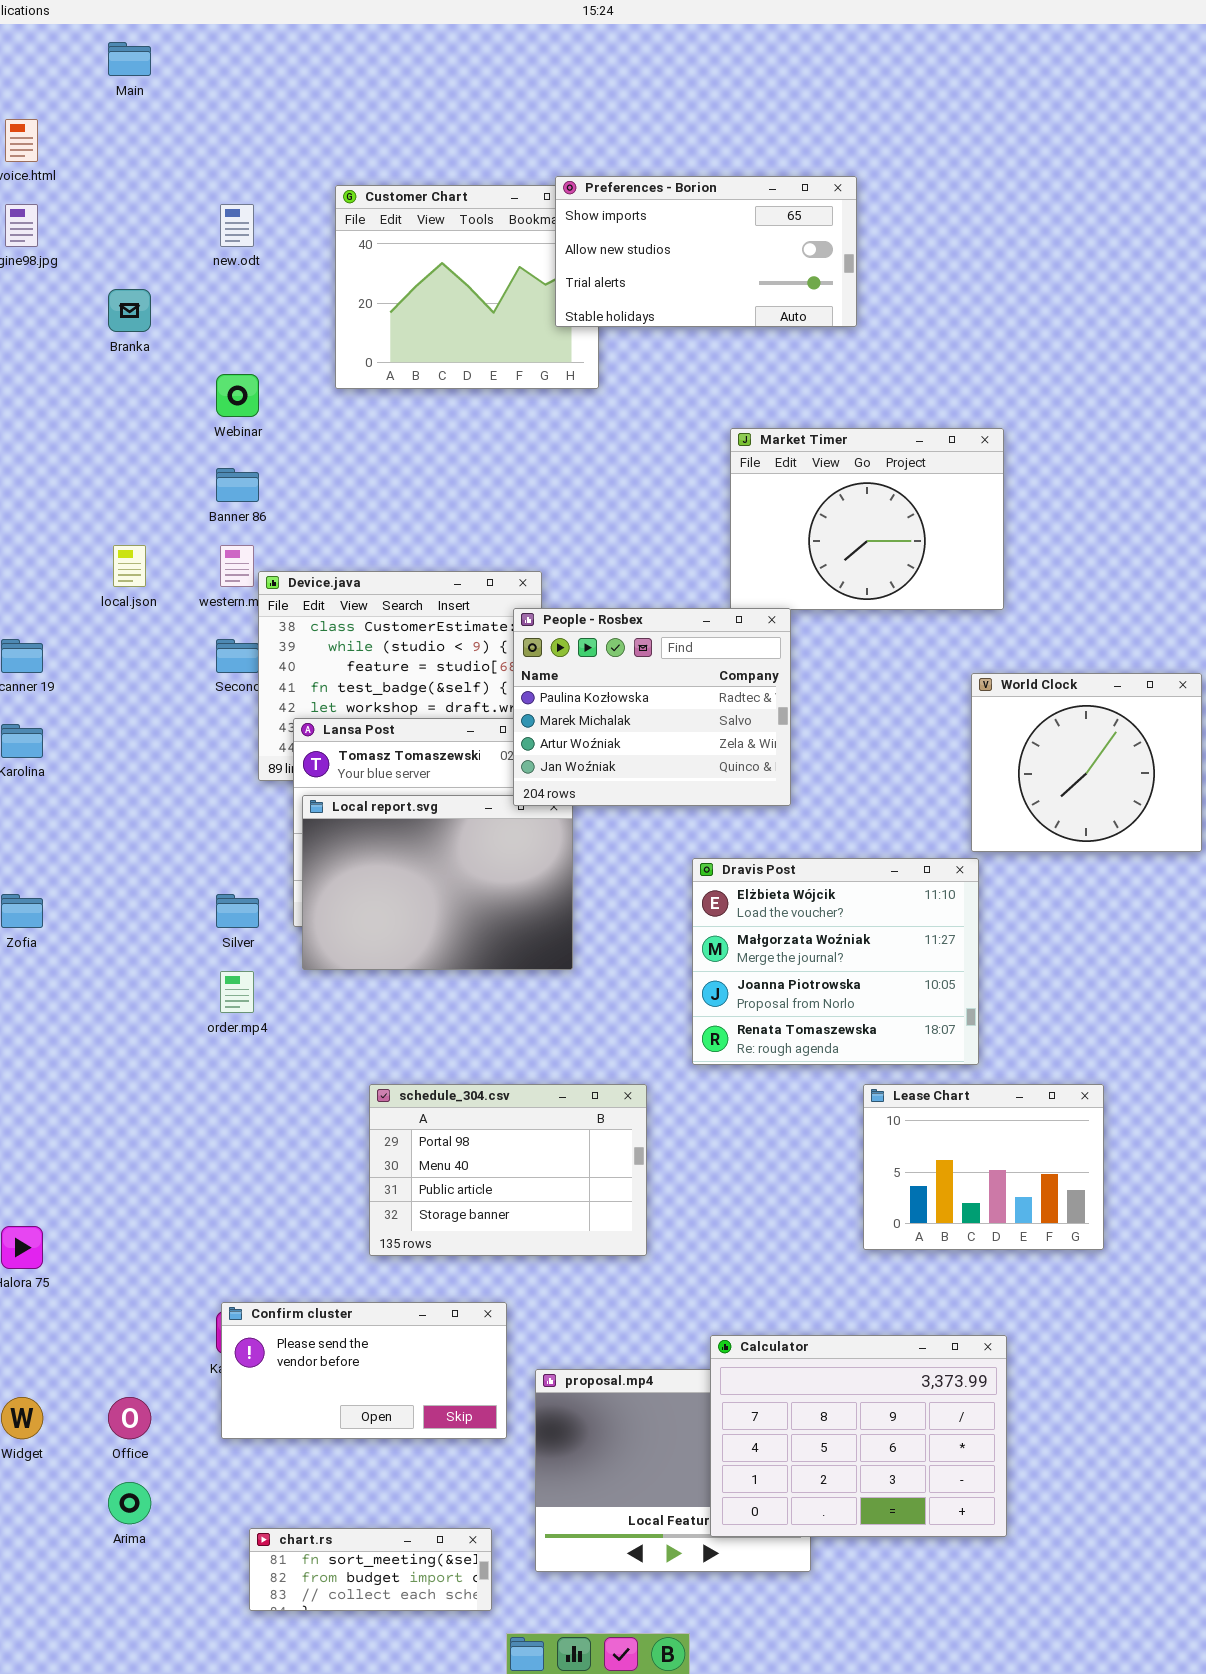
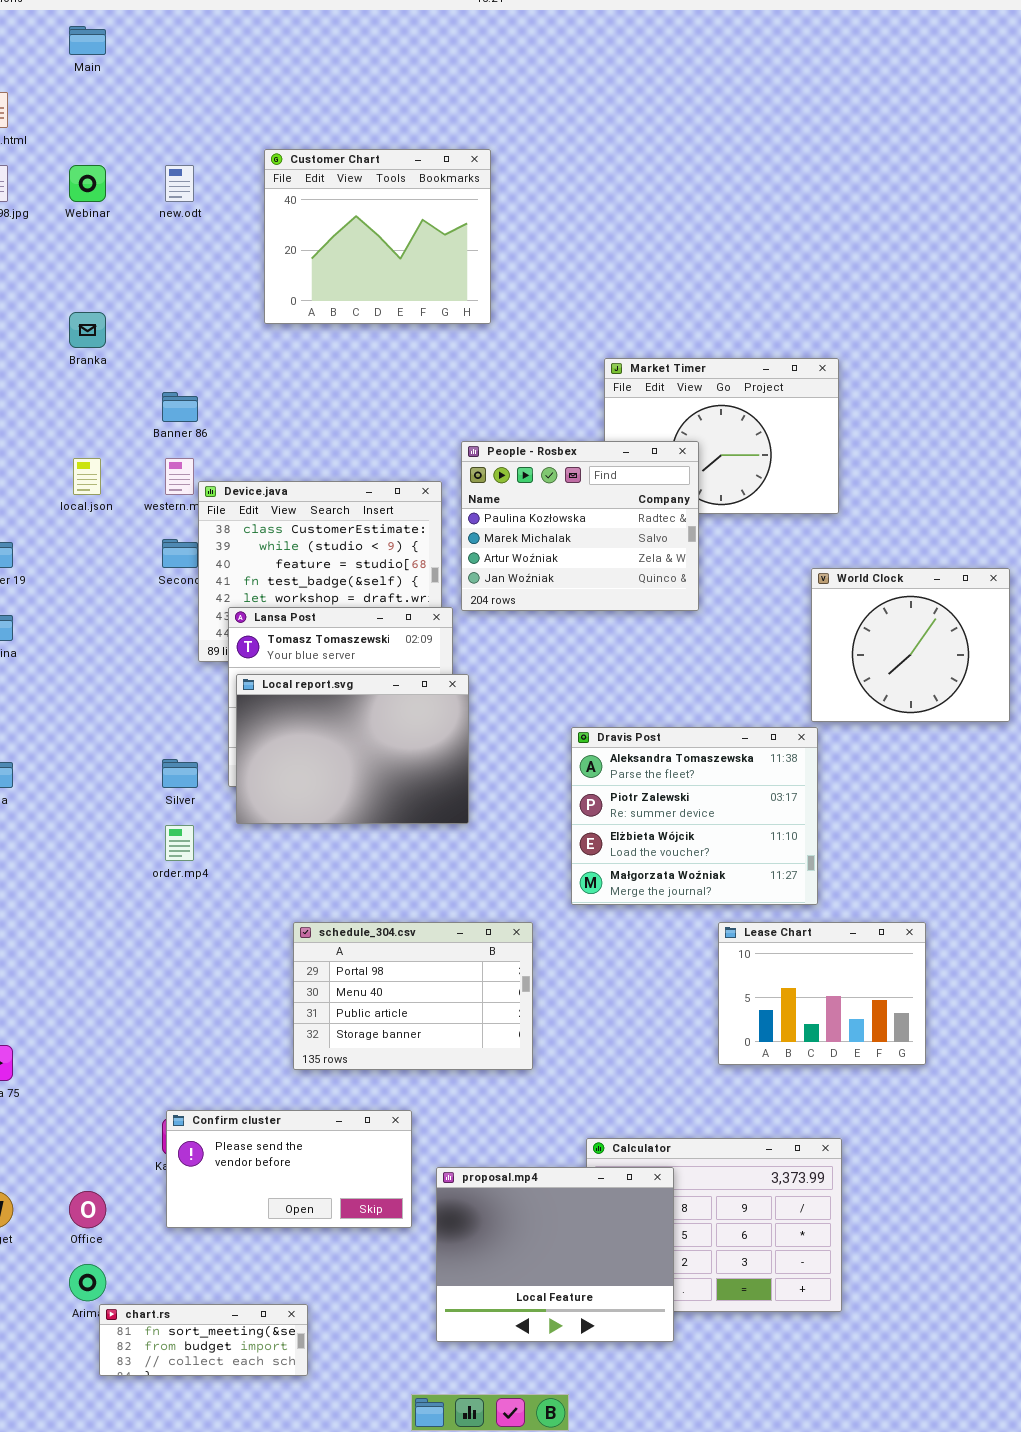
Preferences - Borion: [555,176,857,327] -> none, closed
Branka: [108,289,151,332] -> [69,312,106,348], moved
Webinar: [216,374,259,417] -> [69,165,106,202], moved
People - Rosbex: [513,608,791,806] -> [461,441,699,611], moved
Dravis Post: [692,858,979,1065] -> [571,727,818,905], scrolled up 2 rows
proposal.mp4: [535,1369,811,1572] -> [436,1167,674,1342], raised
chart.rs: [249,1528,492,1611] -> [99,1304,308,1376], moved

